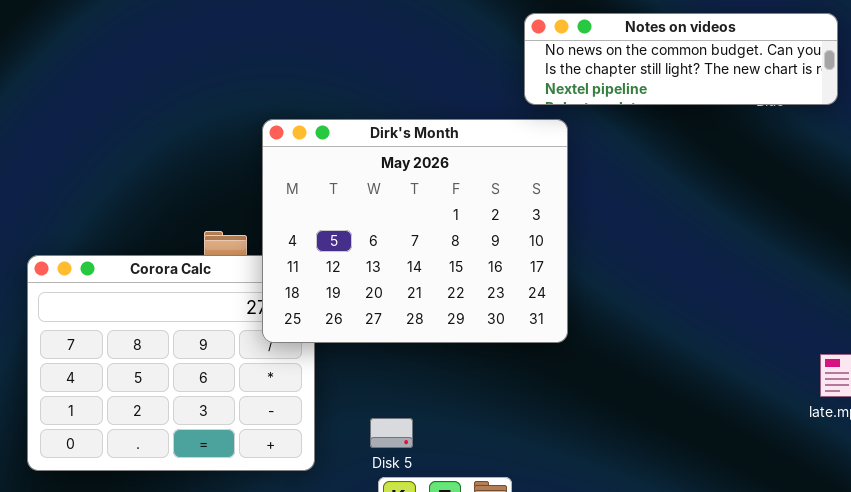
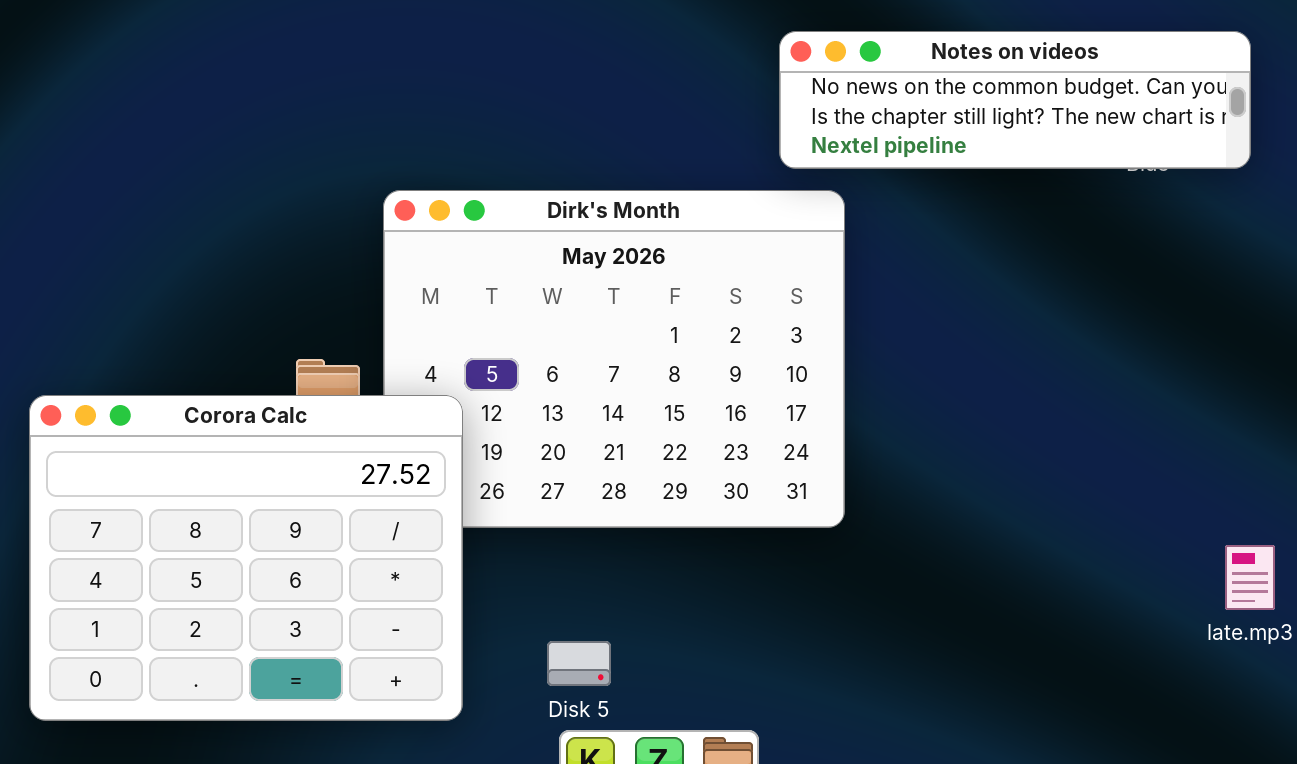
Corora Calc: [27,255,315,471] -> [29,395,463,721], raised

